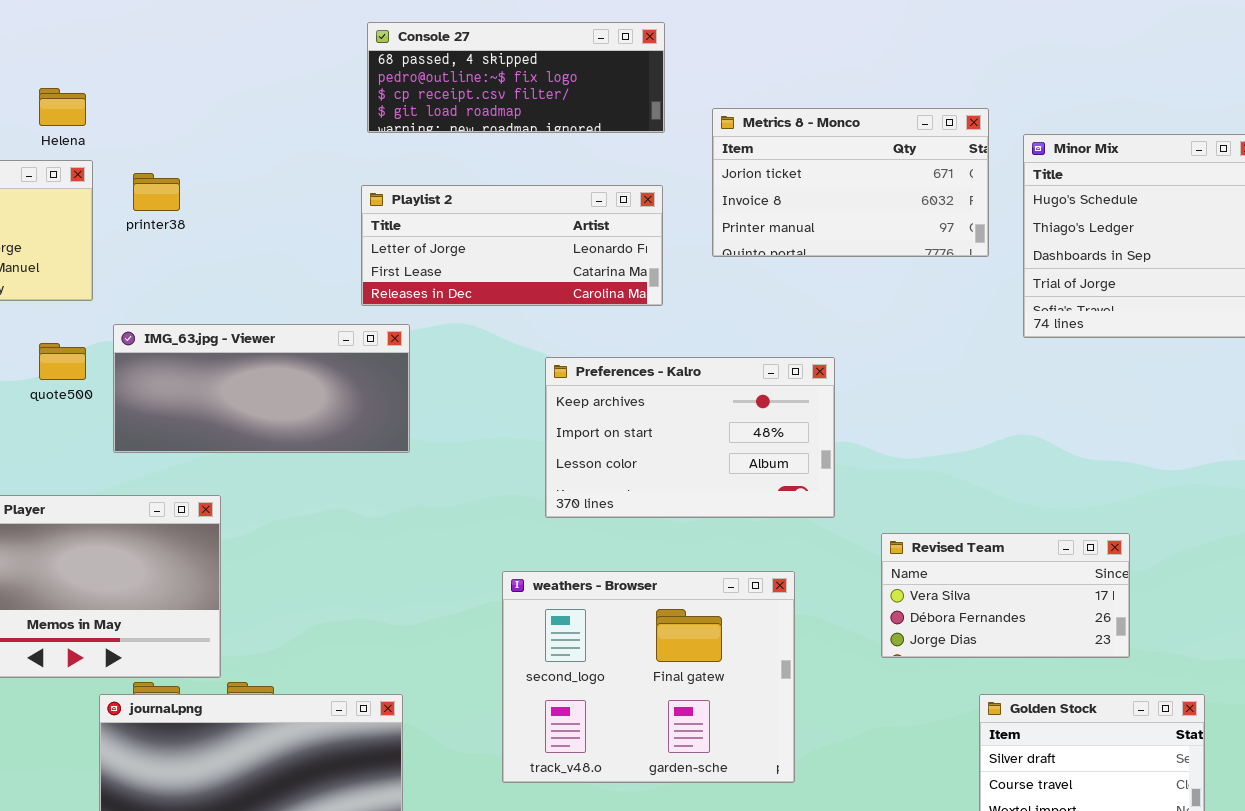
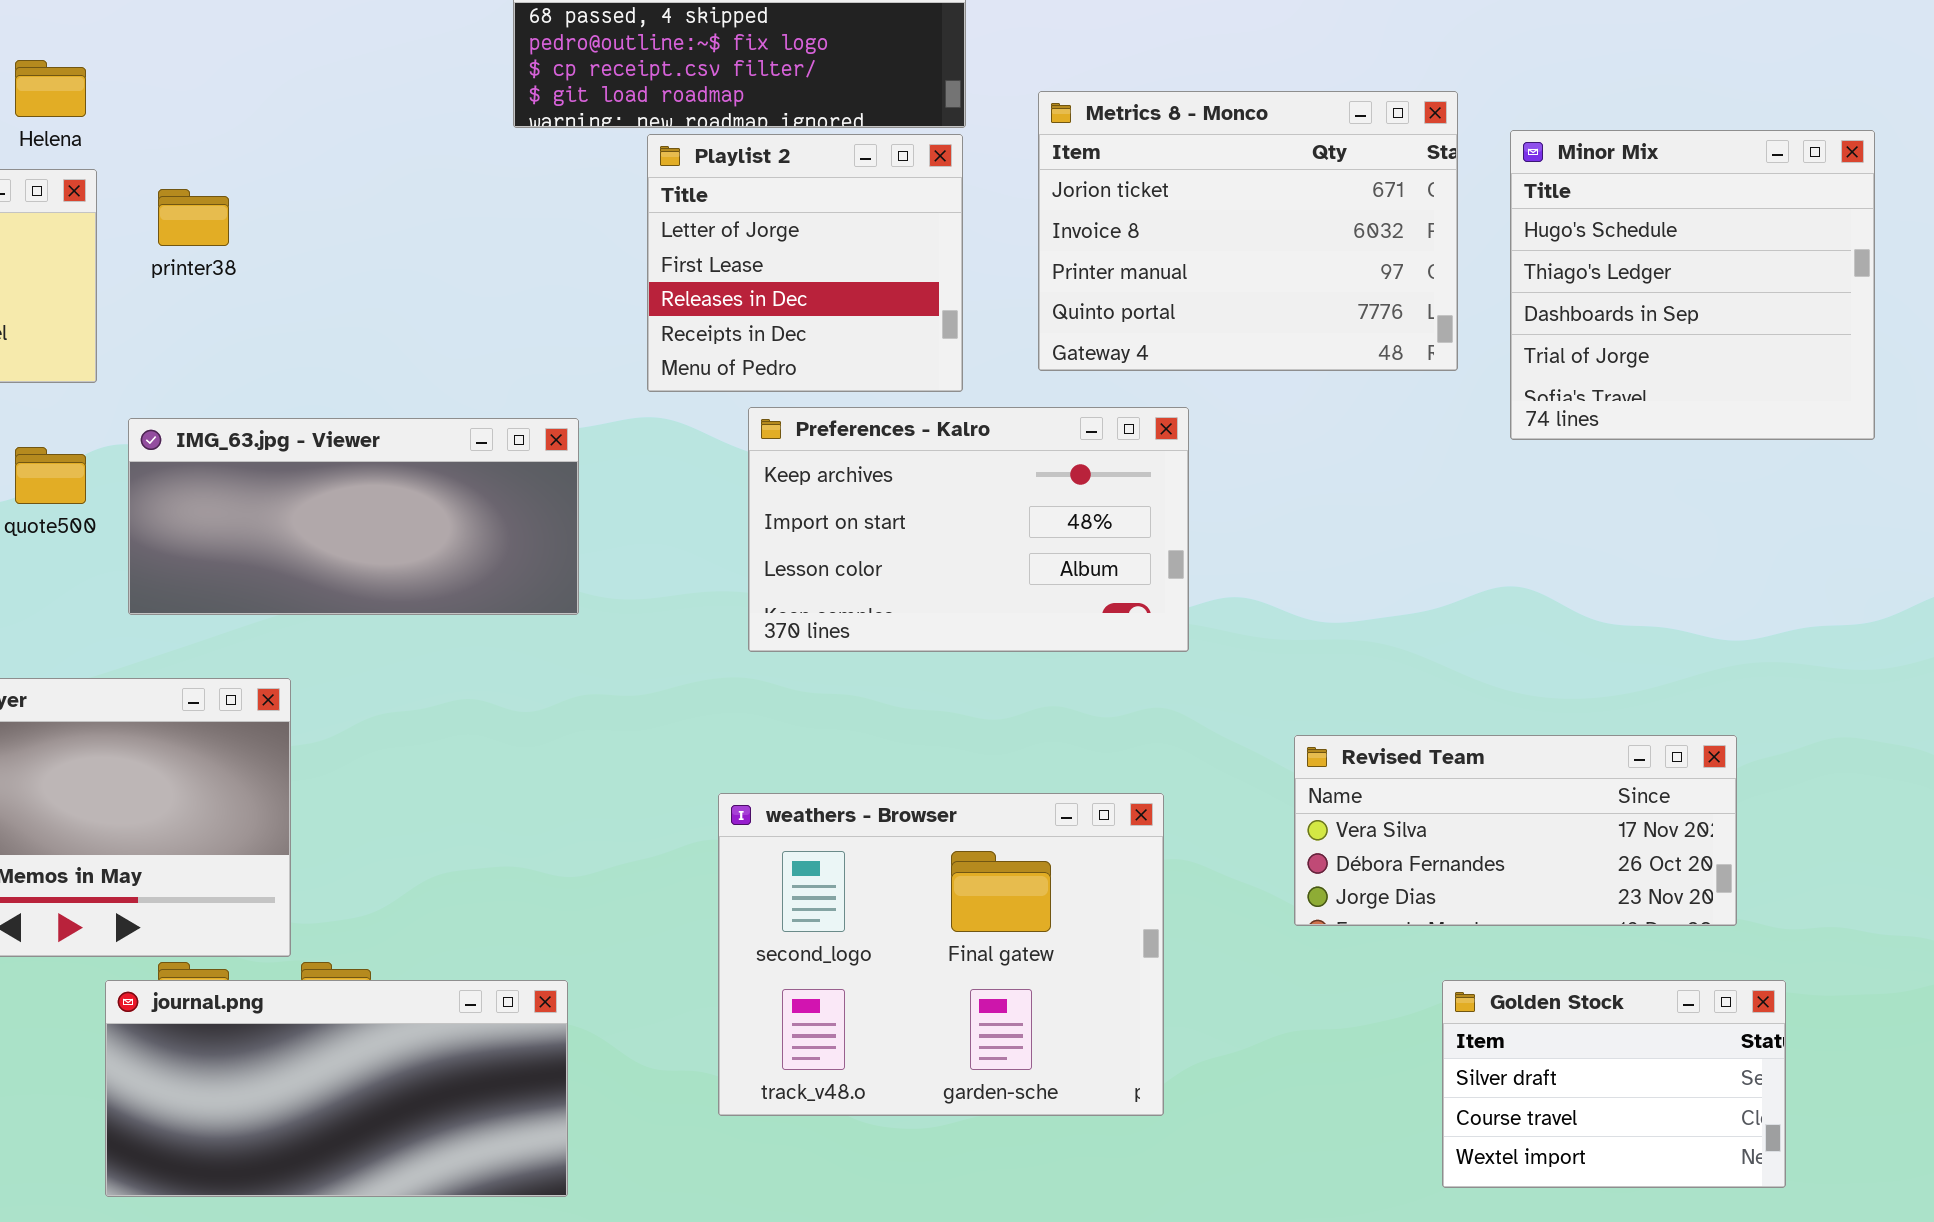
Metrics 8 - Monco: [712,108,989,257] -> [1038,91,1458,371], resized
Playlist 2: [361,185,663,306] -> [647,134,963,392], resized
Preferences - Kalro: [545,357,835,518] -> [748,407,1189,652], moved
Revised Team: [881,533,1130,658] -> [1294,735,1737,926], resized

